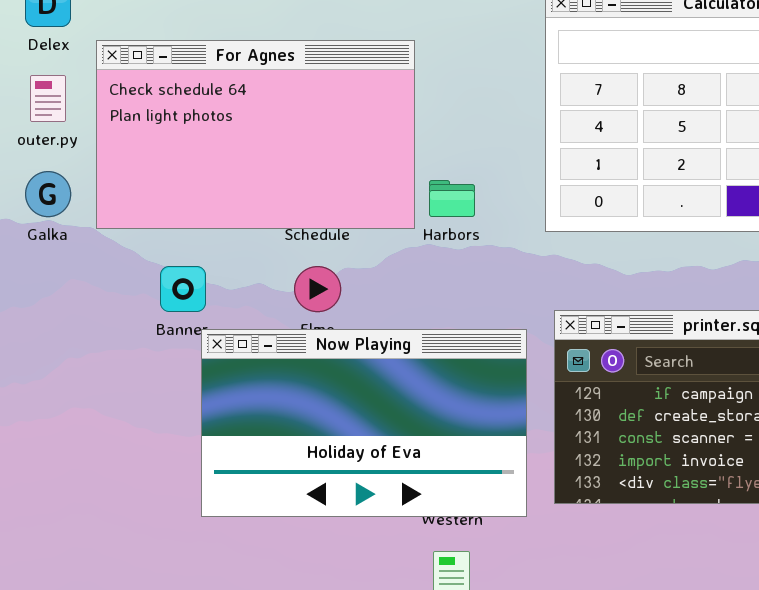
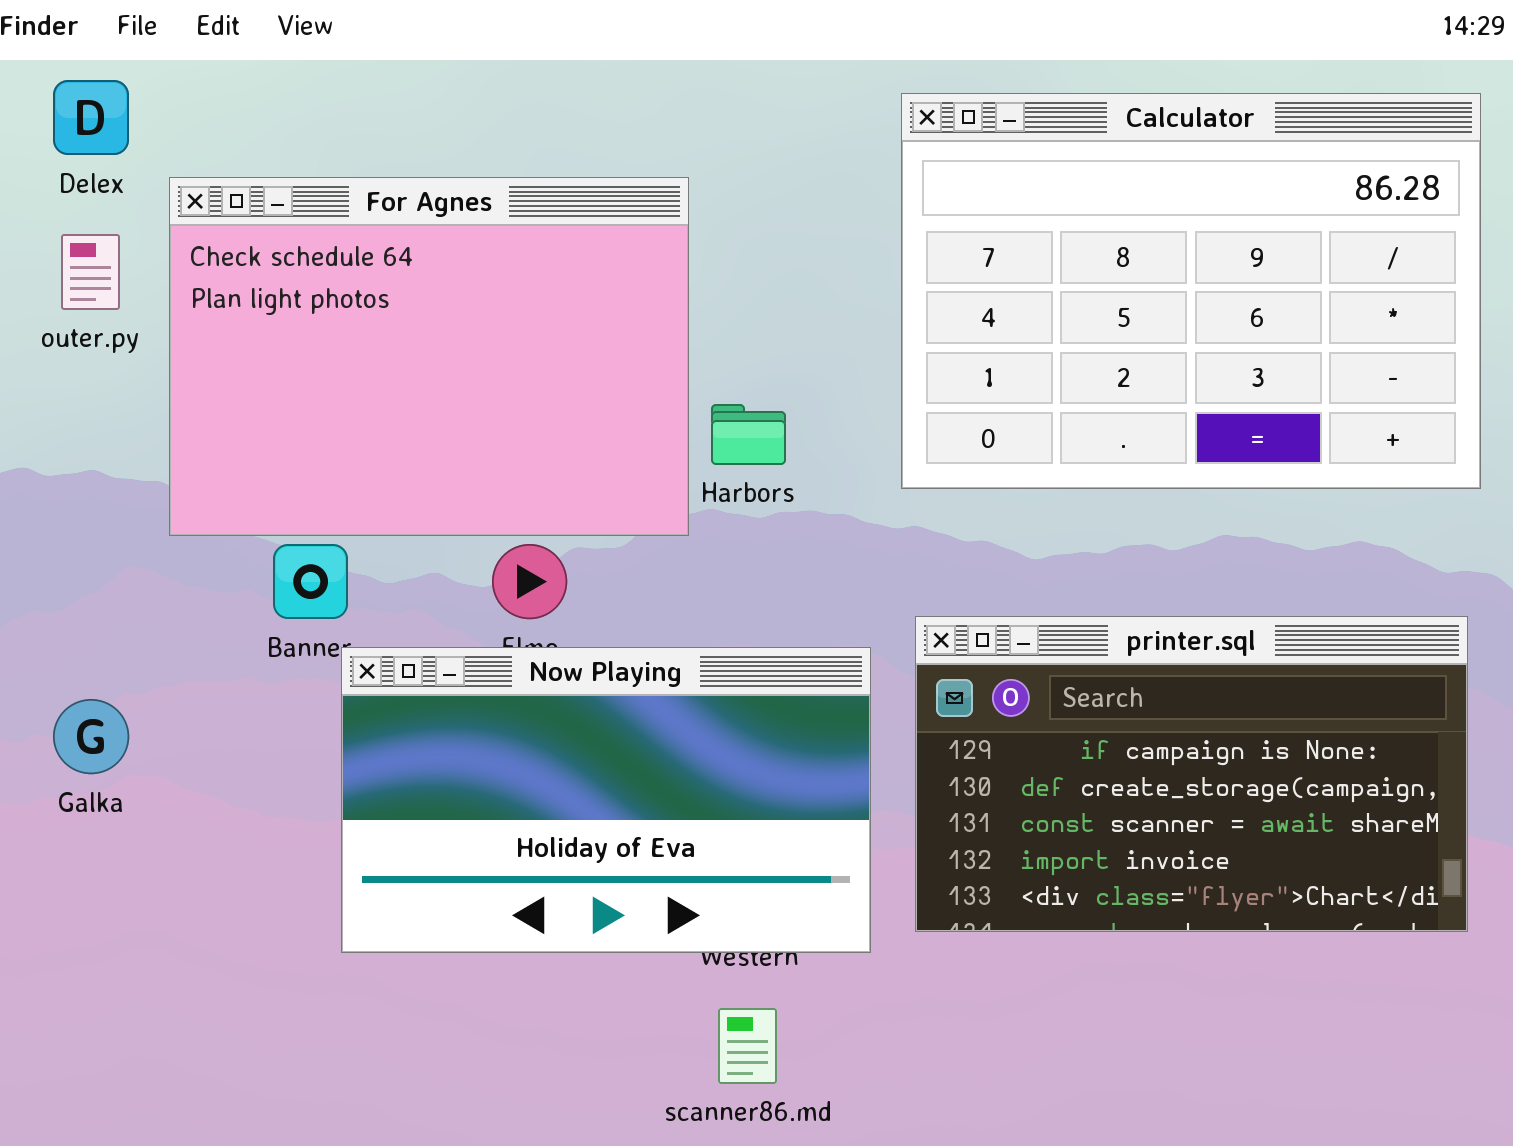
For Agnes: [96,40,415,229] -> [169,177,689,536], resized
Galka: [25,171,71,217] -> [53,699,129,774], moved

